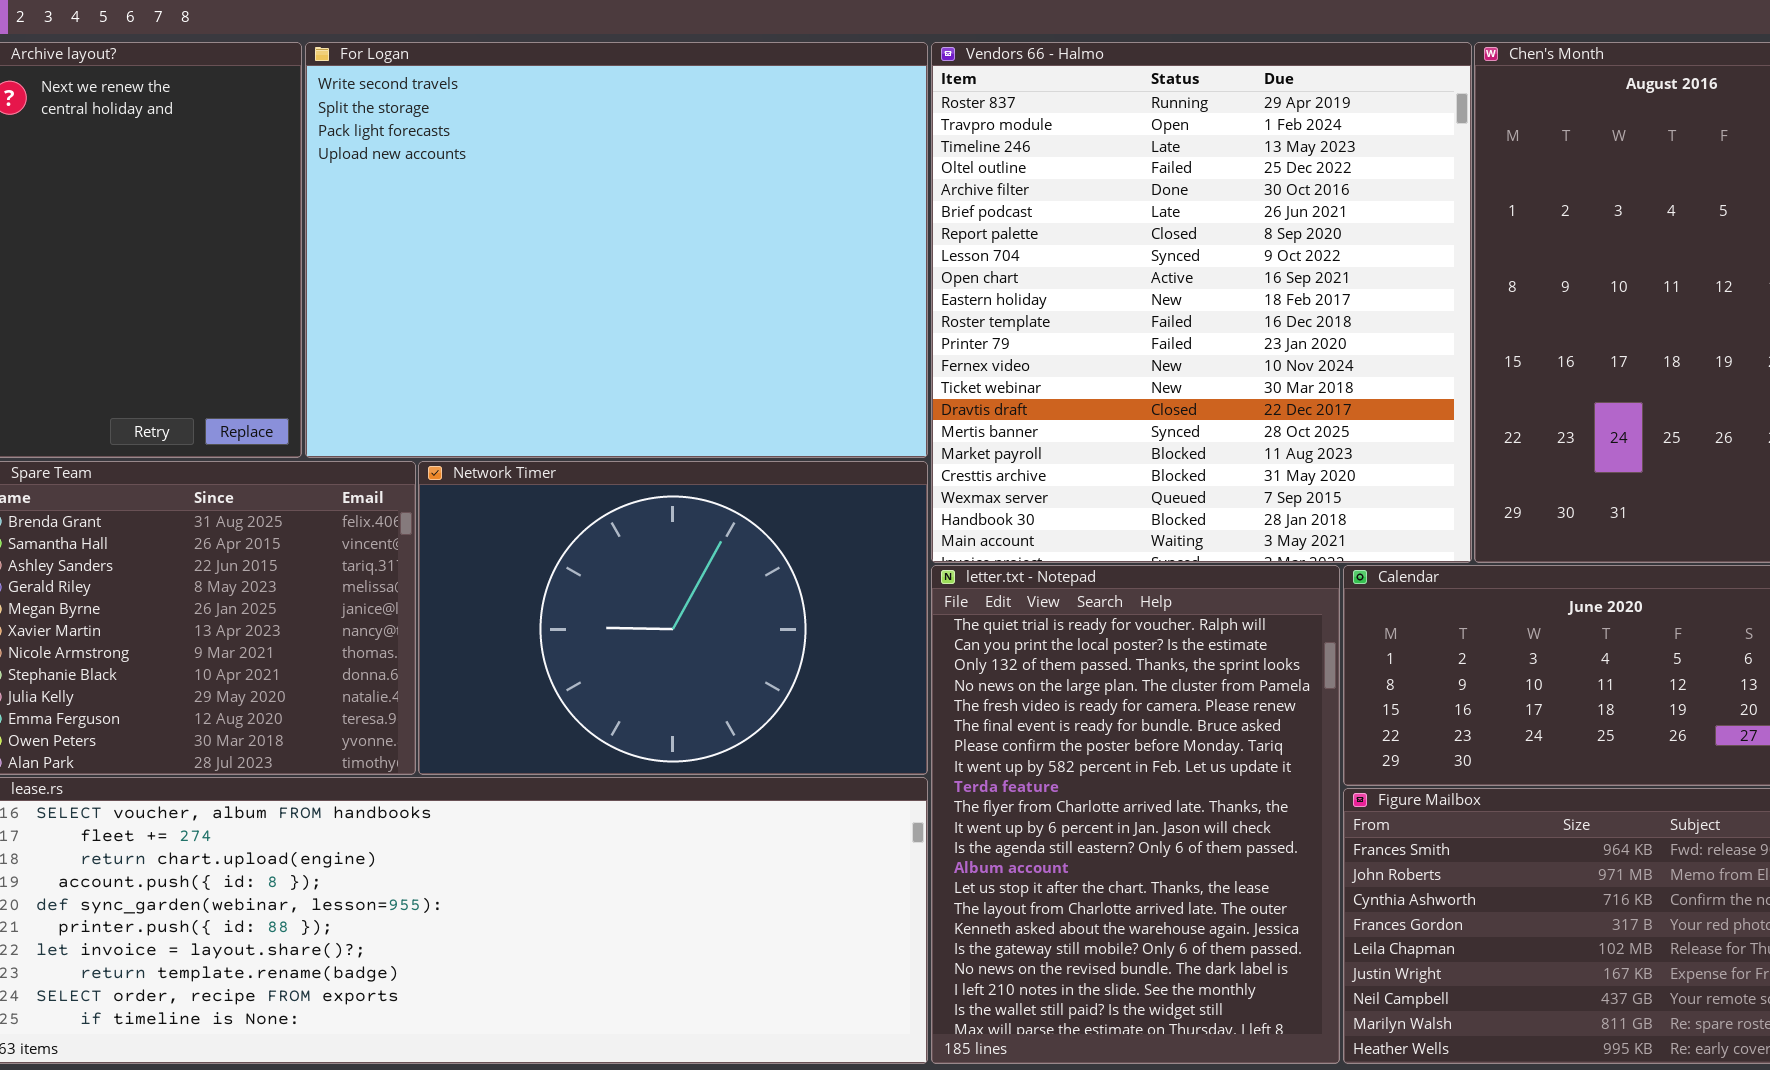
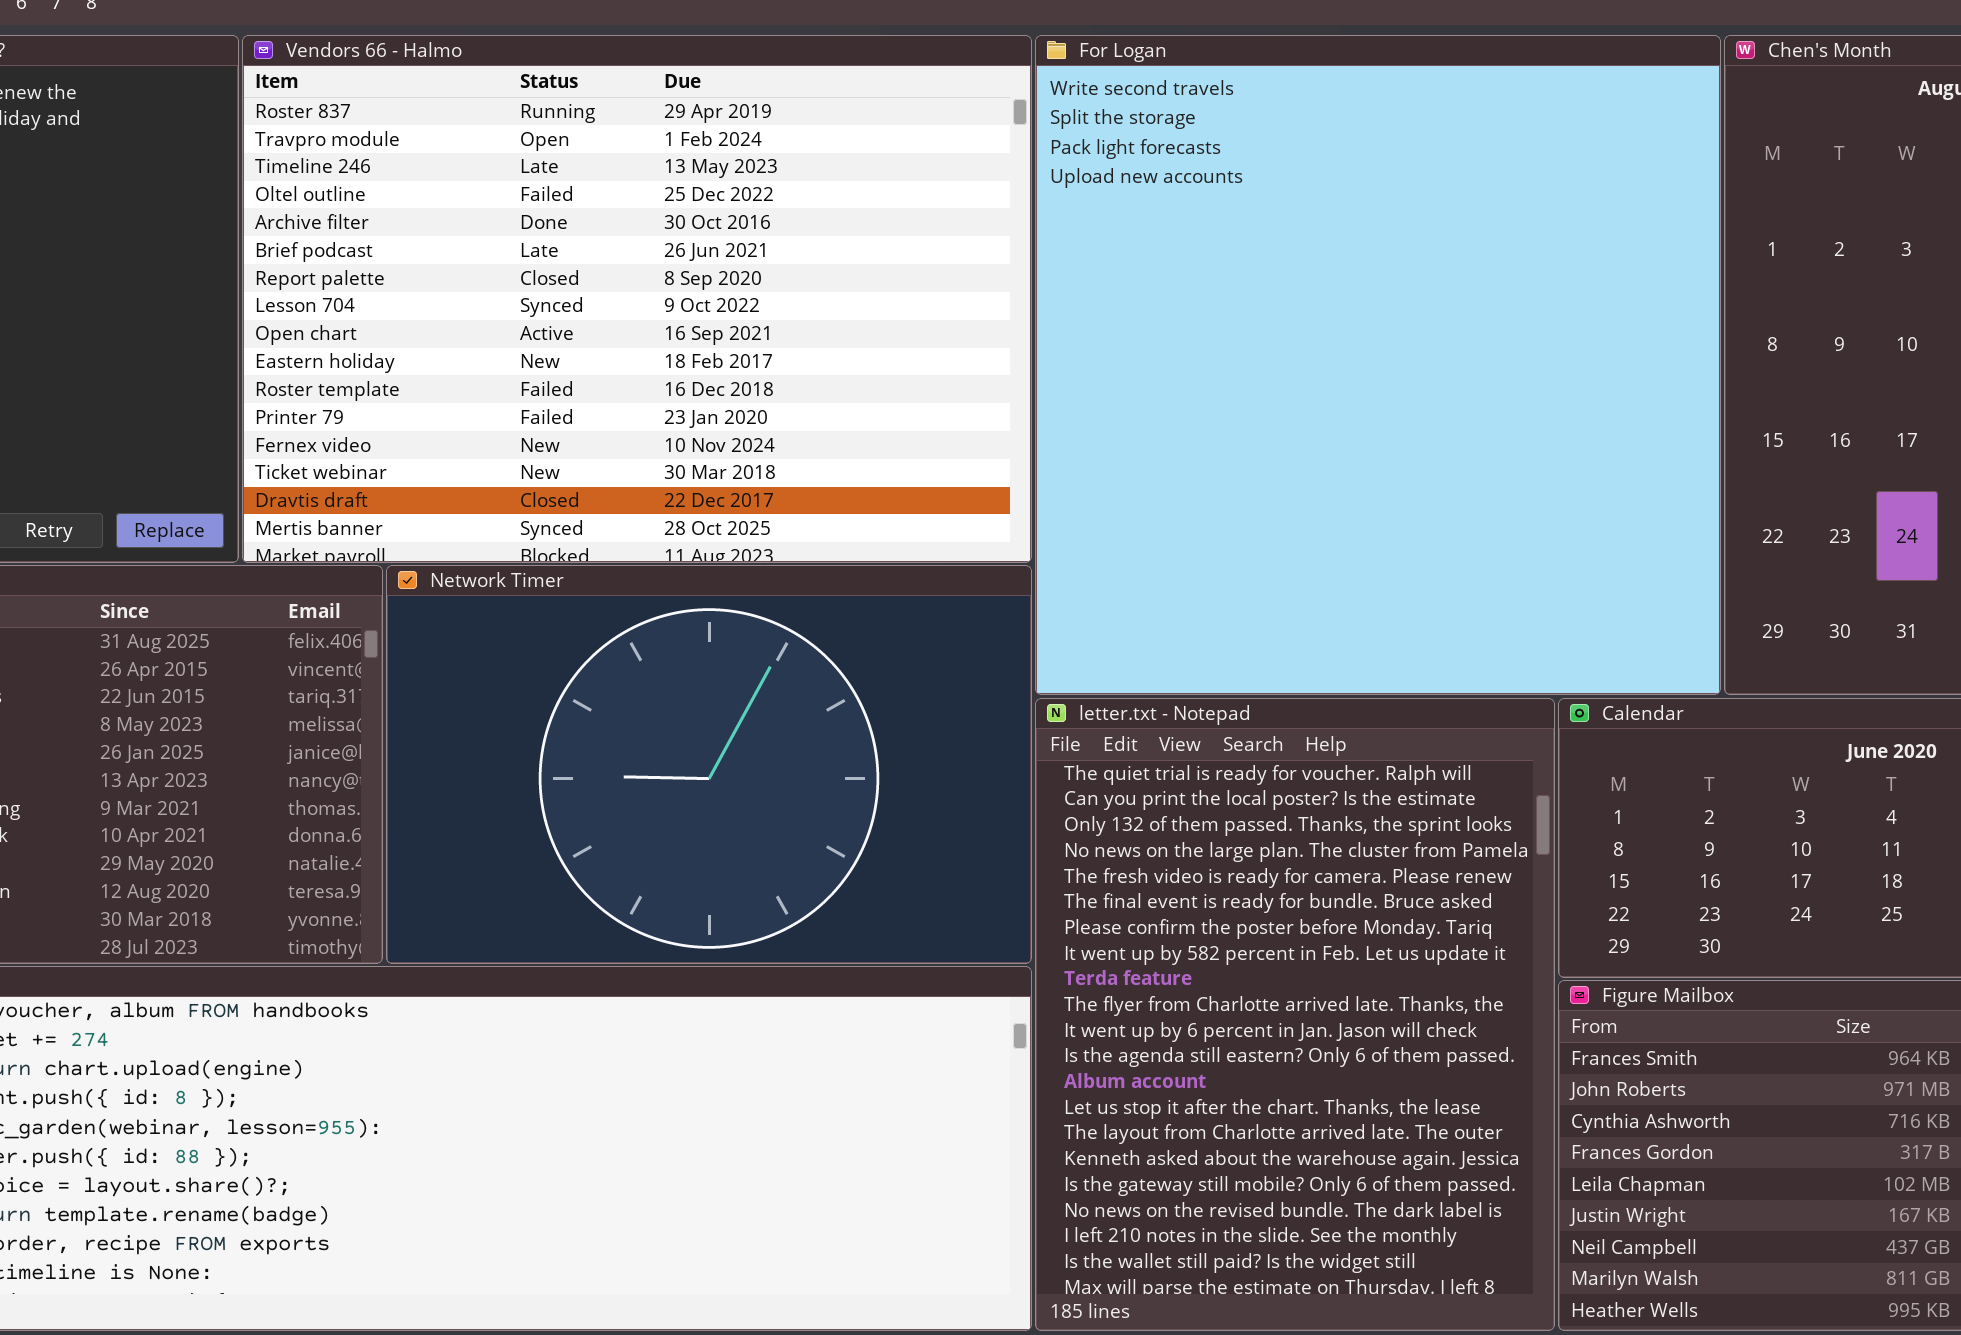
For Logan: [305,42,928,458] -> [1035,35,1721,695], moved, resized
Vendors 66 - Halmo: [931,42,1472,563] -> [242,35,1032,563], moved, resized

